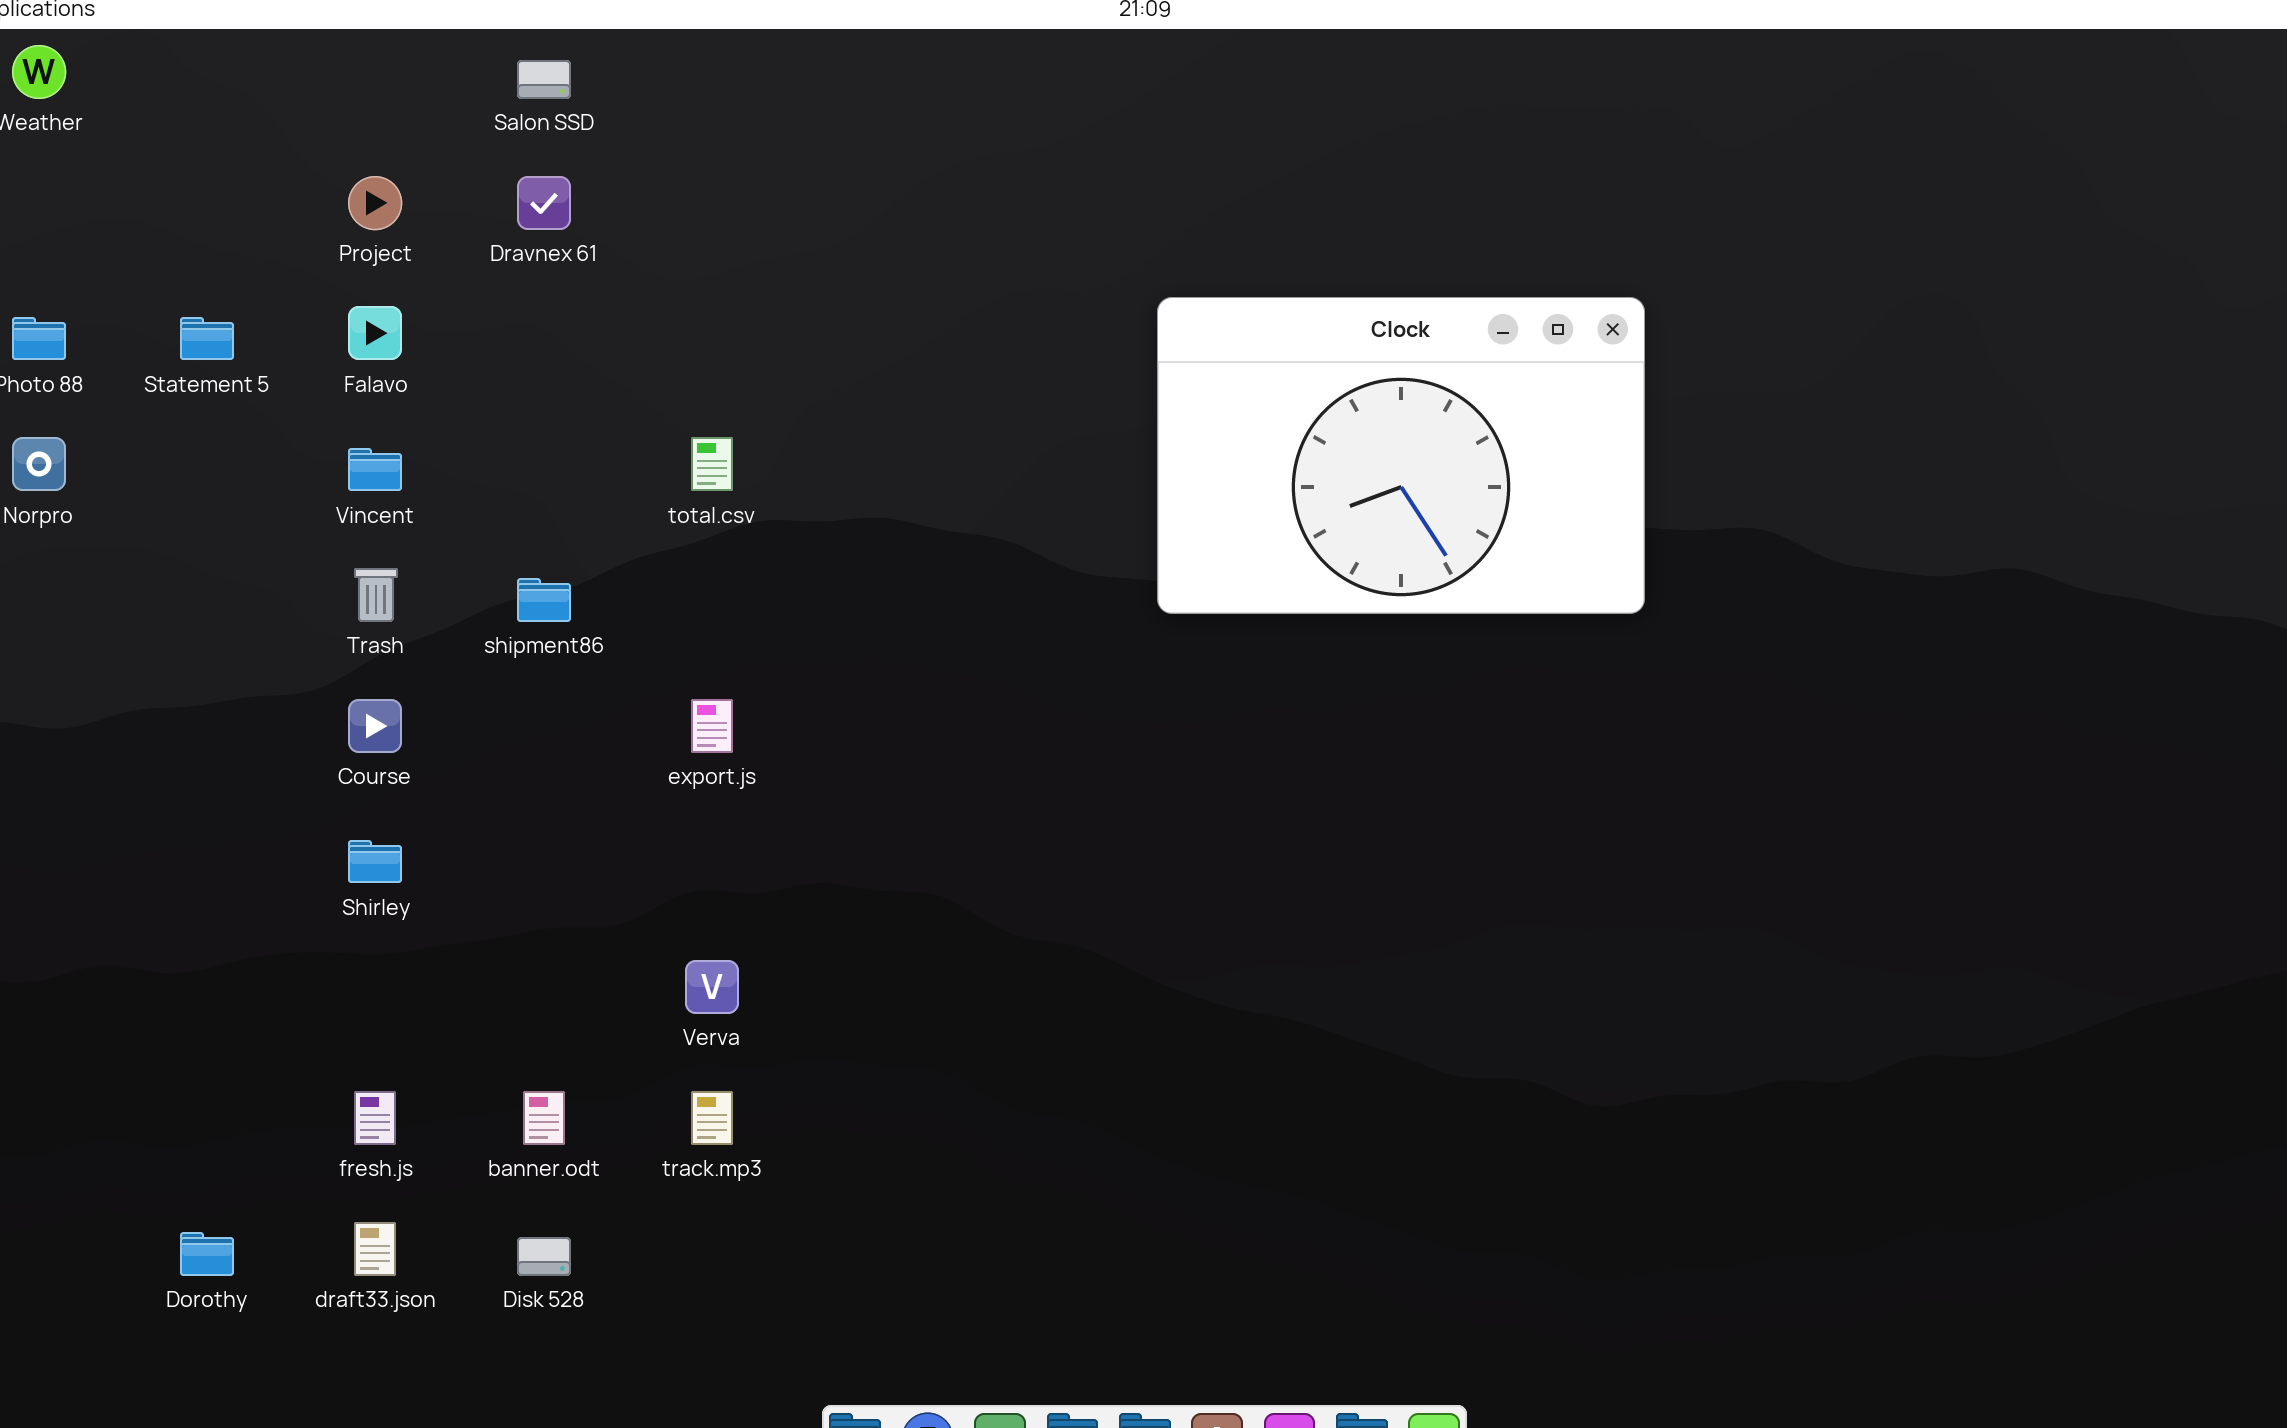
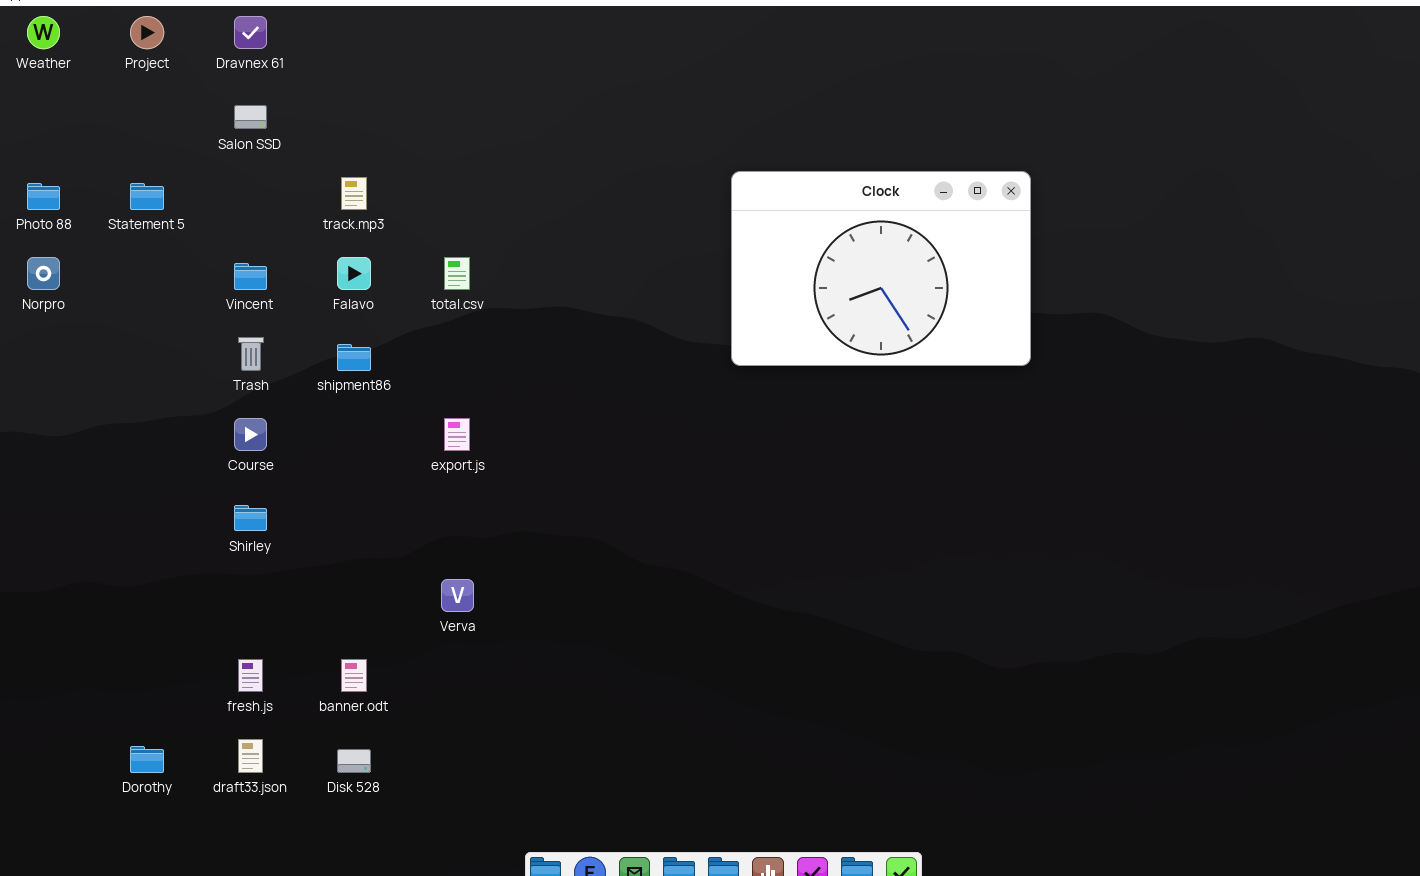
Salon SSD: [517,60,571,99] -> [234,105,267,129], moved
Project: [348,176,402,230] -> [130,16,164,49], moved
Dravnex 61: [517,176,571,230] -> [234,16,267,49], moved
Falavo: [348,306,402,360] -> [337,257,371,290], moved
track.mp3: [691,1091,733,1145] -> [341,177,367,210], moved

